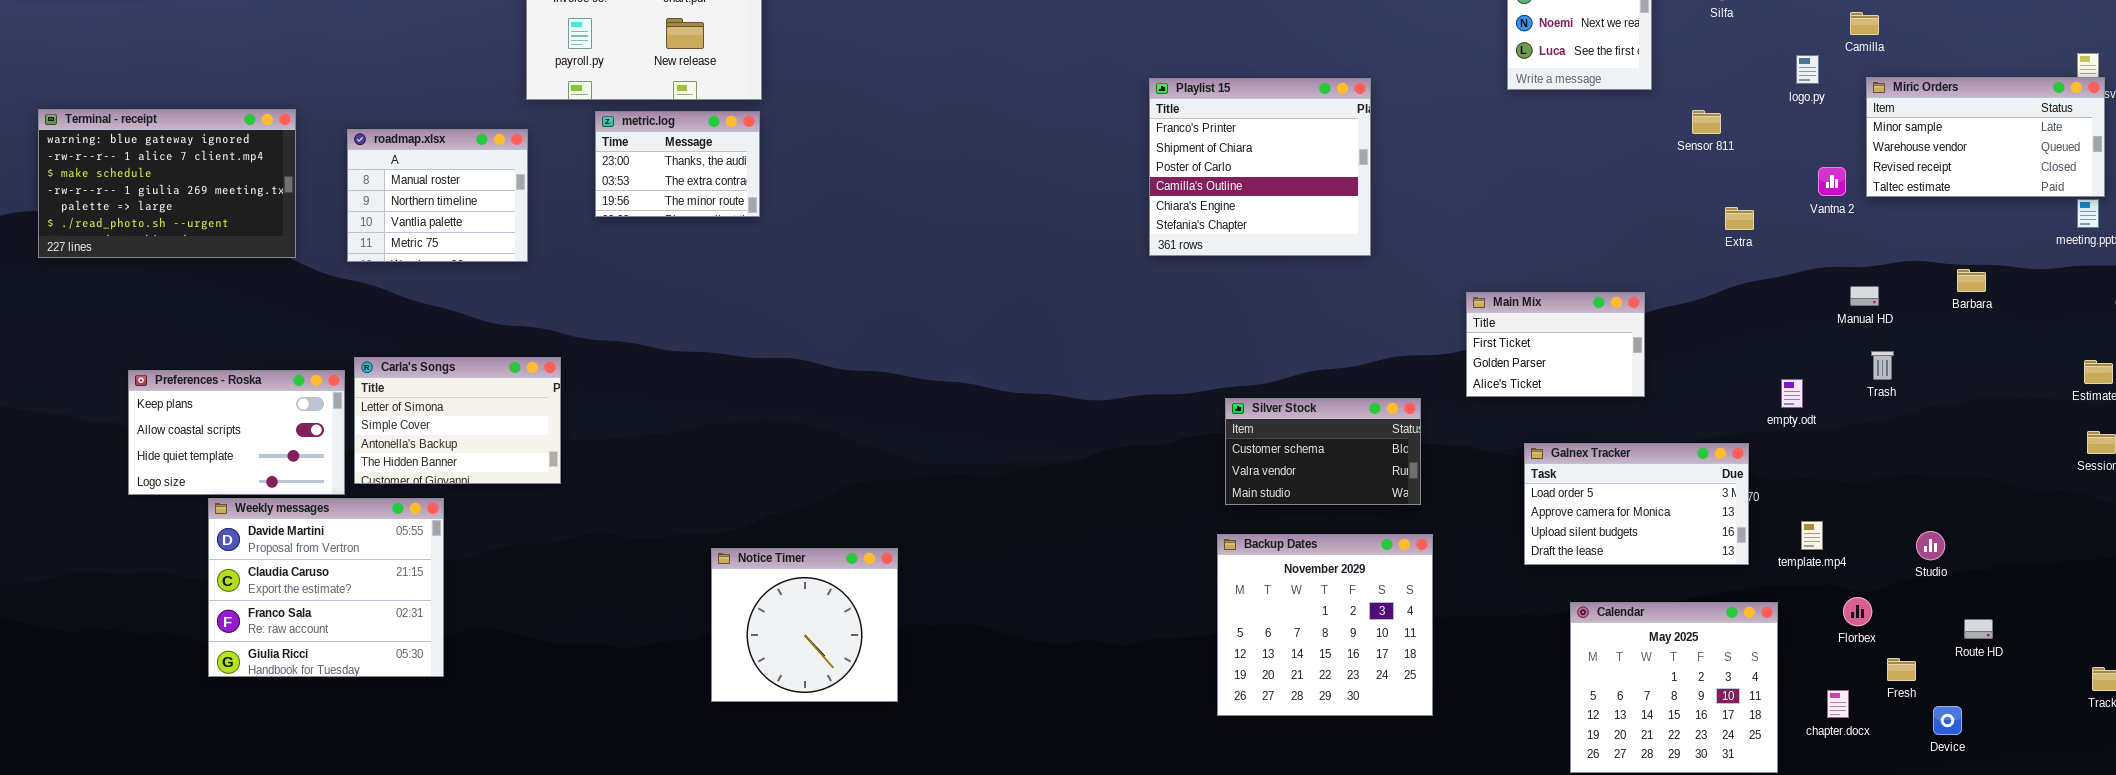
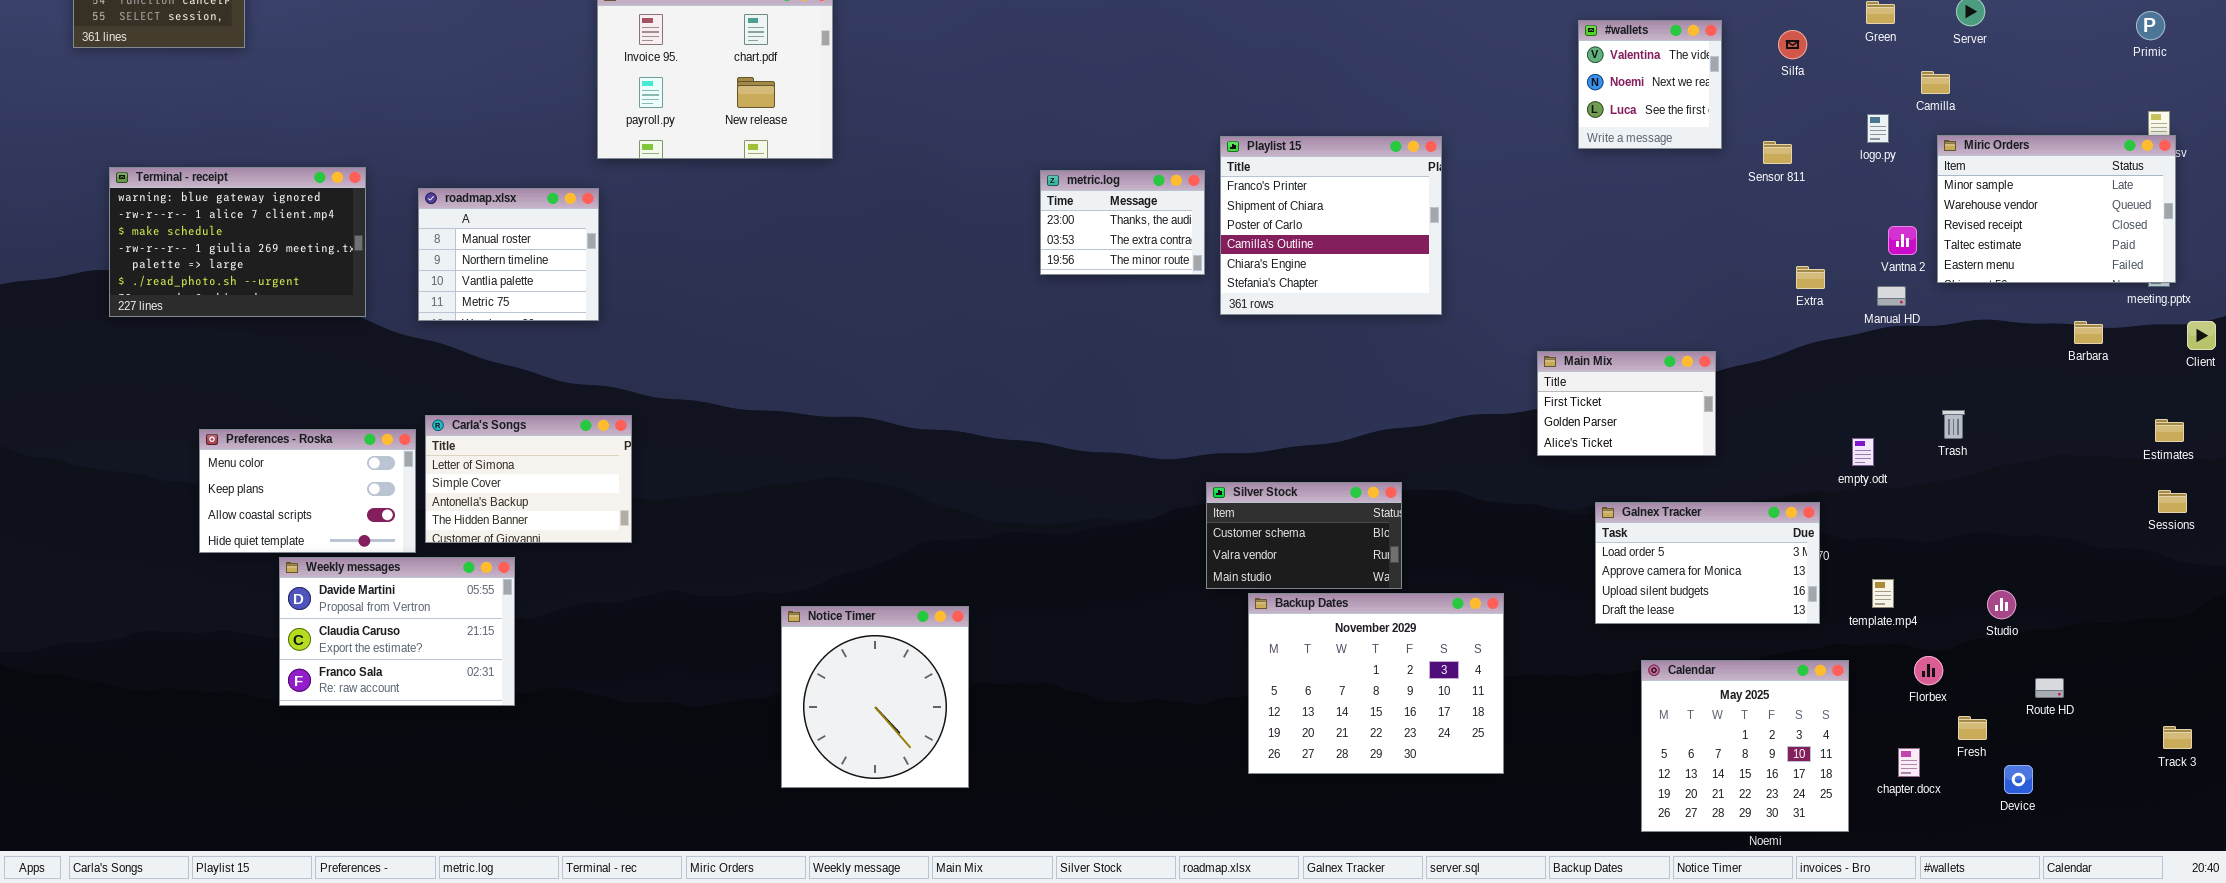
Miric Orders: [1866,77,2105,197] -> [1937,135,2176,283], resized
Sensor 811: [1692,110,1721,134] -> [1763,141,1792,164], moved
metric.log: [595,111,760,217] -> [1040,170,1205,275], moved
Barbara: [1957,269,1986,292] -> [2074,321,2103,344], moved
Manual HD: [1850,286,1879,306] -> [1877,286,1906,306], moved
Preferences - Roska: [128,370,345,495] -> [199,429,416,553], scrolled up 1 row
Silver Stock: [1225,398,1421,505] -> [1206,482,1402,589], moved
Weekly messages: [208,498,444,677] -> [279,557,515,706], resized
Backup Dates: [1217,534,1433,716] -> [1248,593,1504,774], resized
Notice Timer: [711,548,898,702] -> [781,606,969,788], resized

